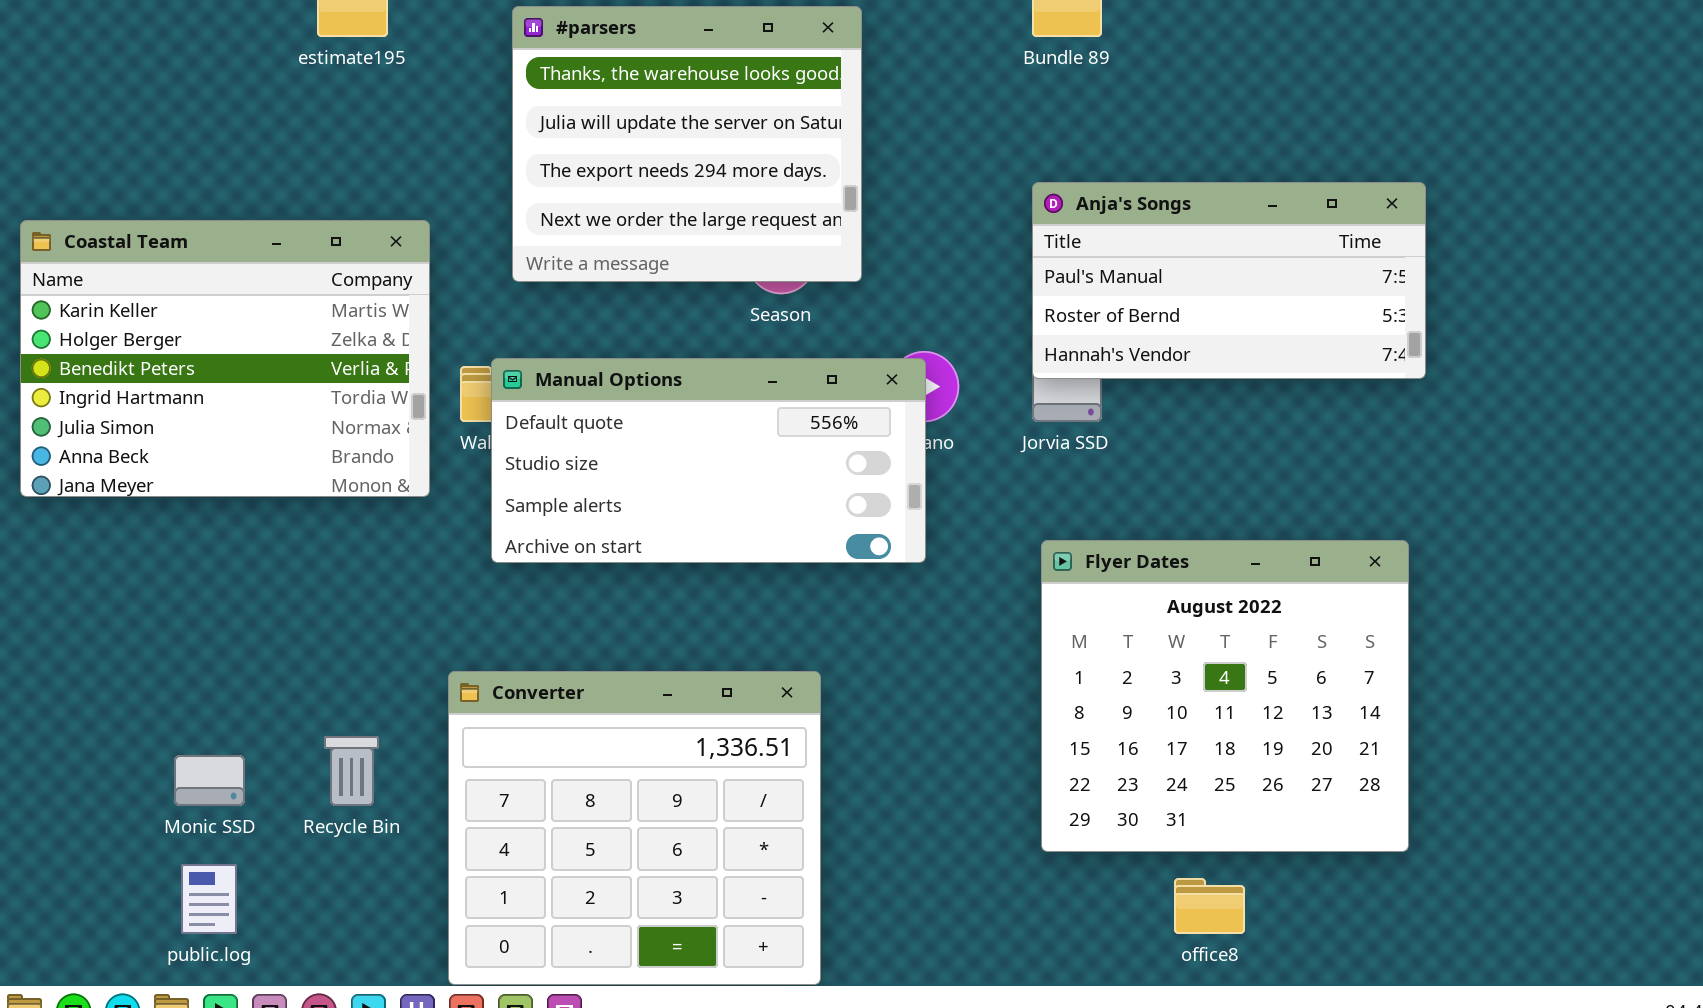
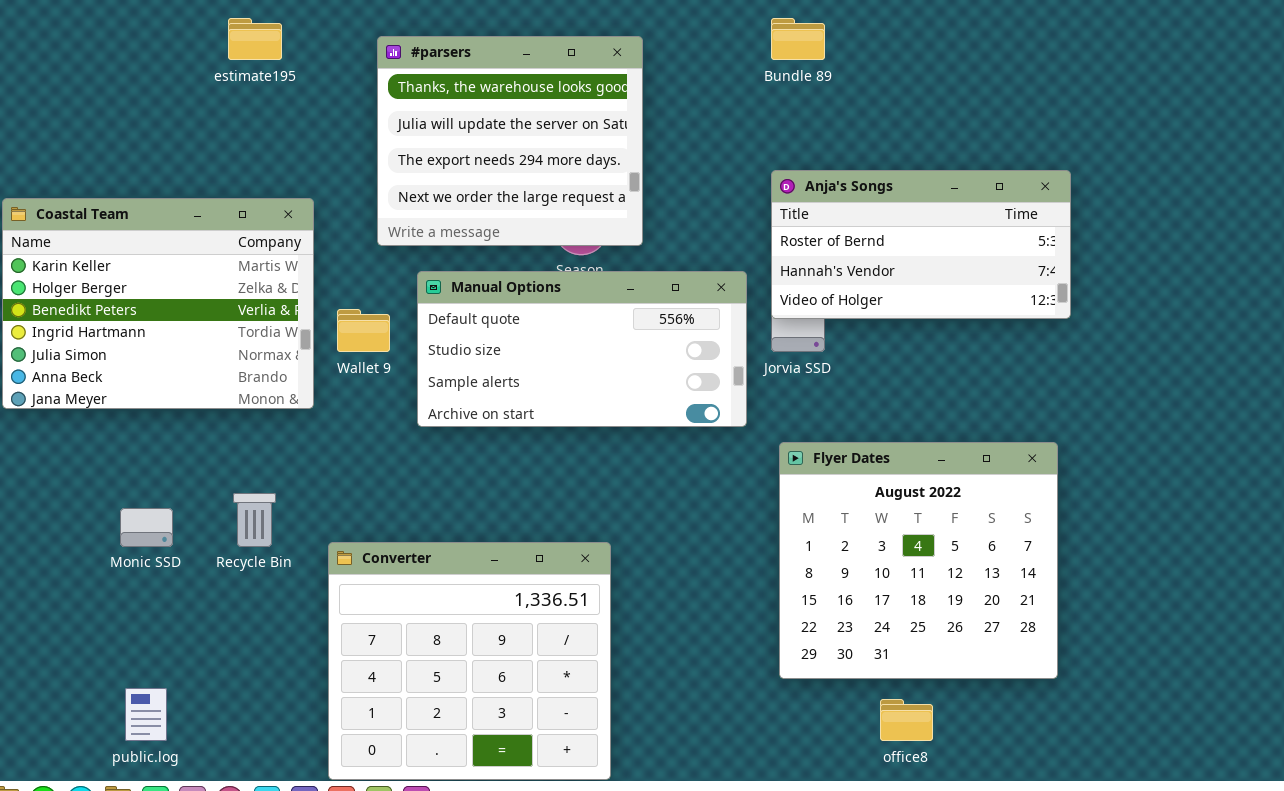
Anja's Songs: [1032,182,1426,379] -> [771,170,1071,319], scrolled down 1 row
Manual Options: [491,358,926,563] -> [417,271,747,427], moved
Recycle Bin: [324,736,379,806] -> [233,493,276,547], moved
Monic SSD: [174,755,245,806] -> [120,508,173,547], moved

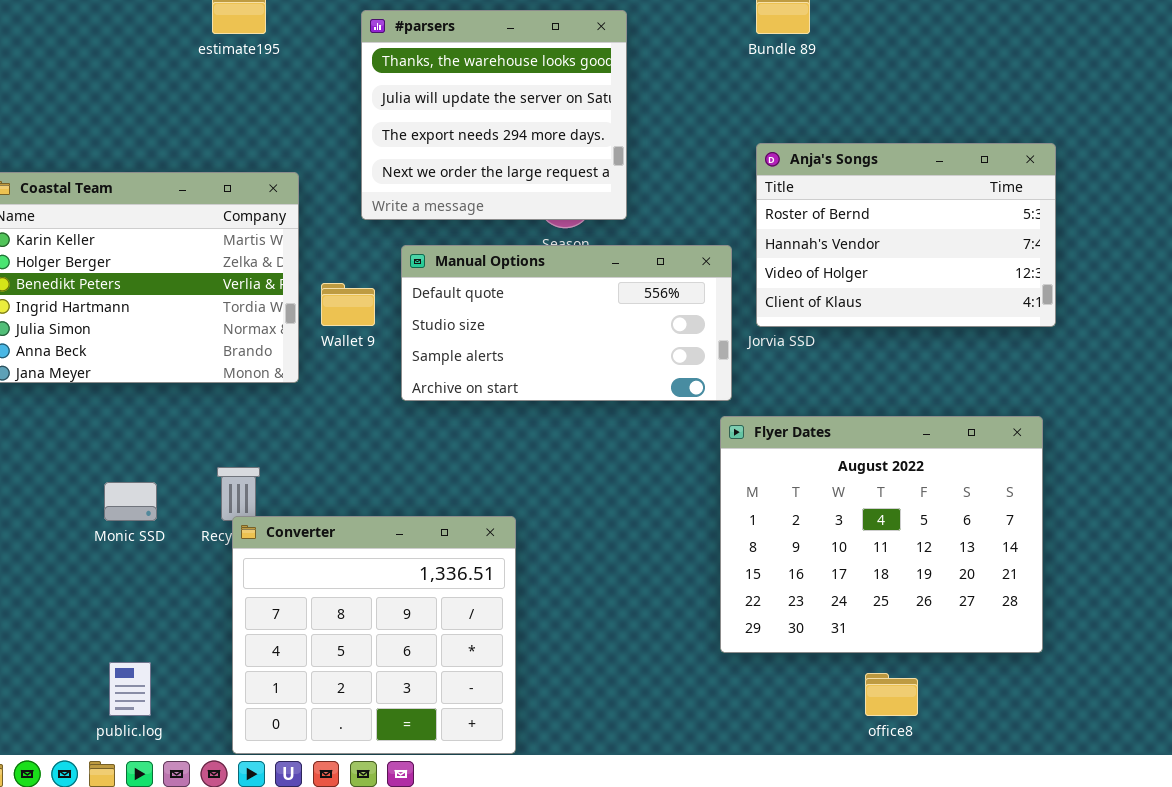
Anja's Songs: [771,170,1071,319] -> [756,143,1056,327], resized
Flyer Dates: [779,442,1058,679] -> [720,416,1043,653], resized
Converter: [328,542,611,780] -> [232,516,516,754], moved

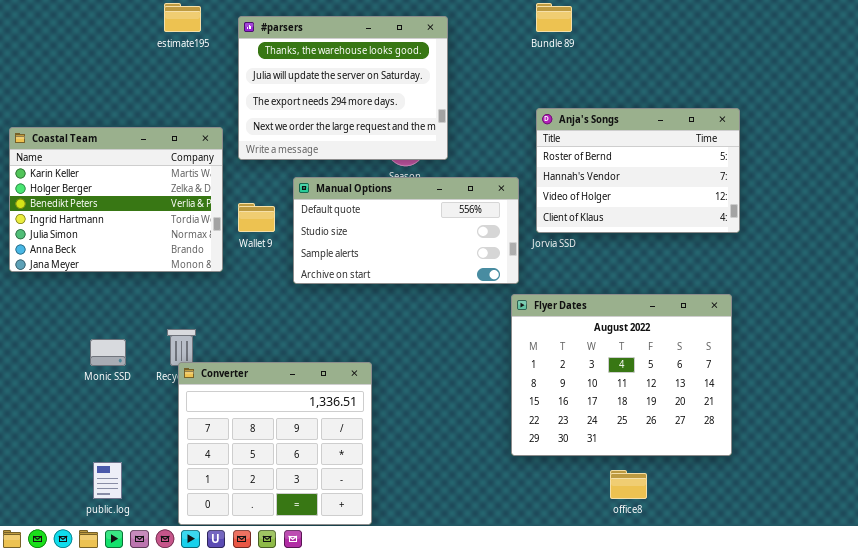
#parsers: [361,10,627,220] -> [238,16,448,160], resized

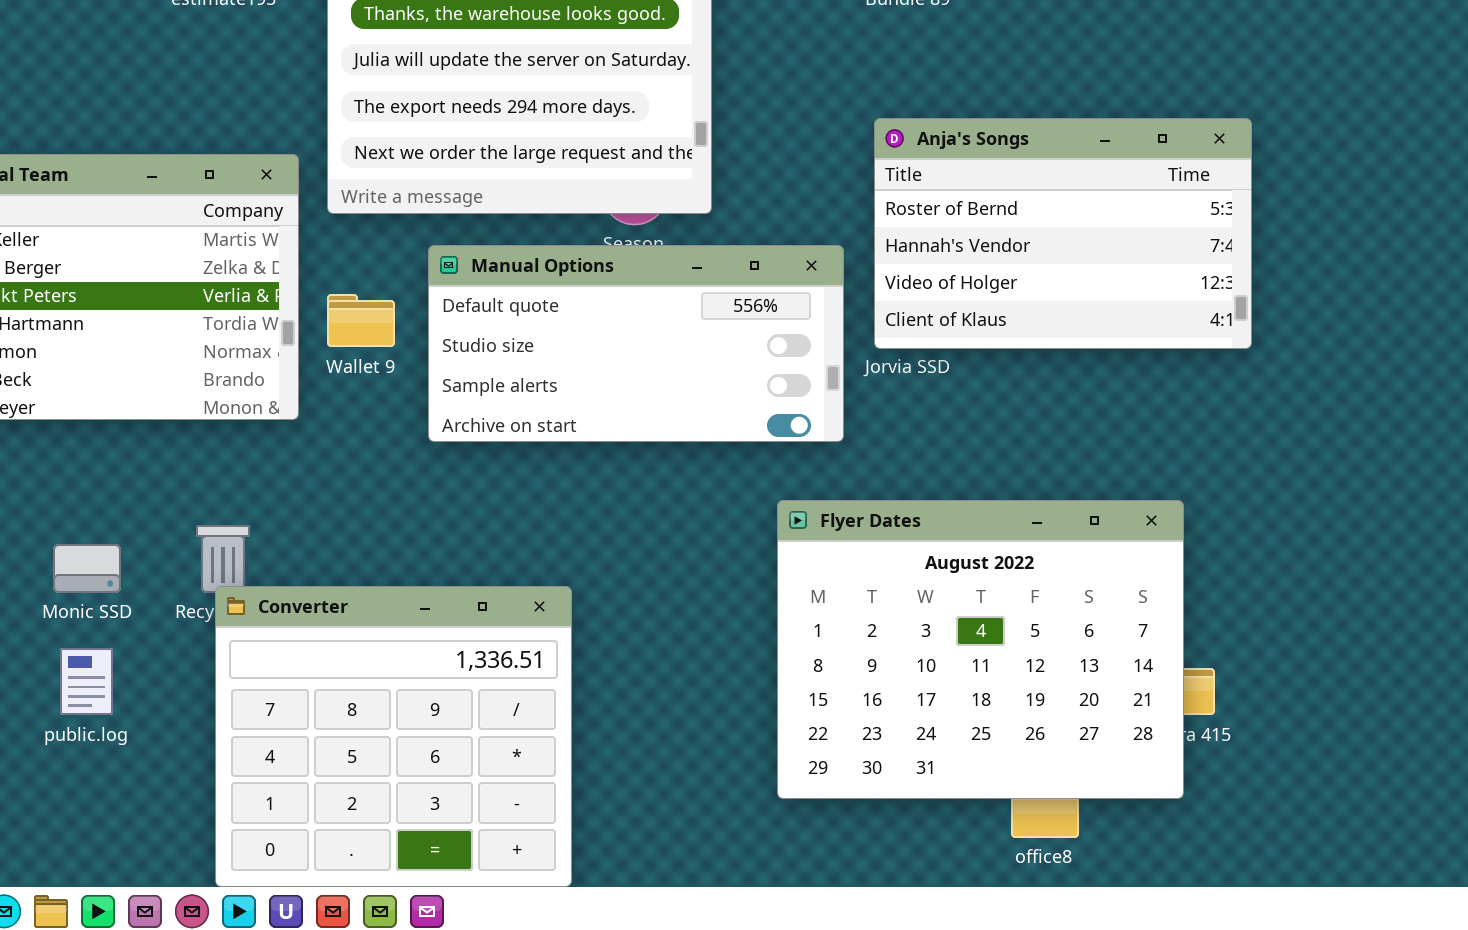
Flyer Dates: [511,294,732,456] -> [777,500,1184,799], moved
public.log: [93,462,122,499] -> [60,648,113,715], moved

